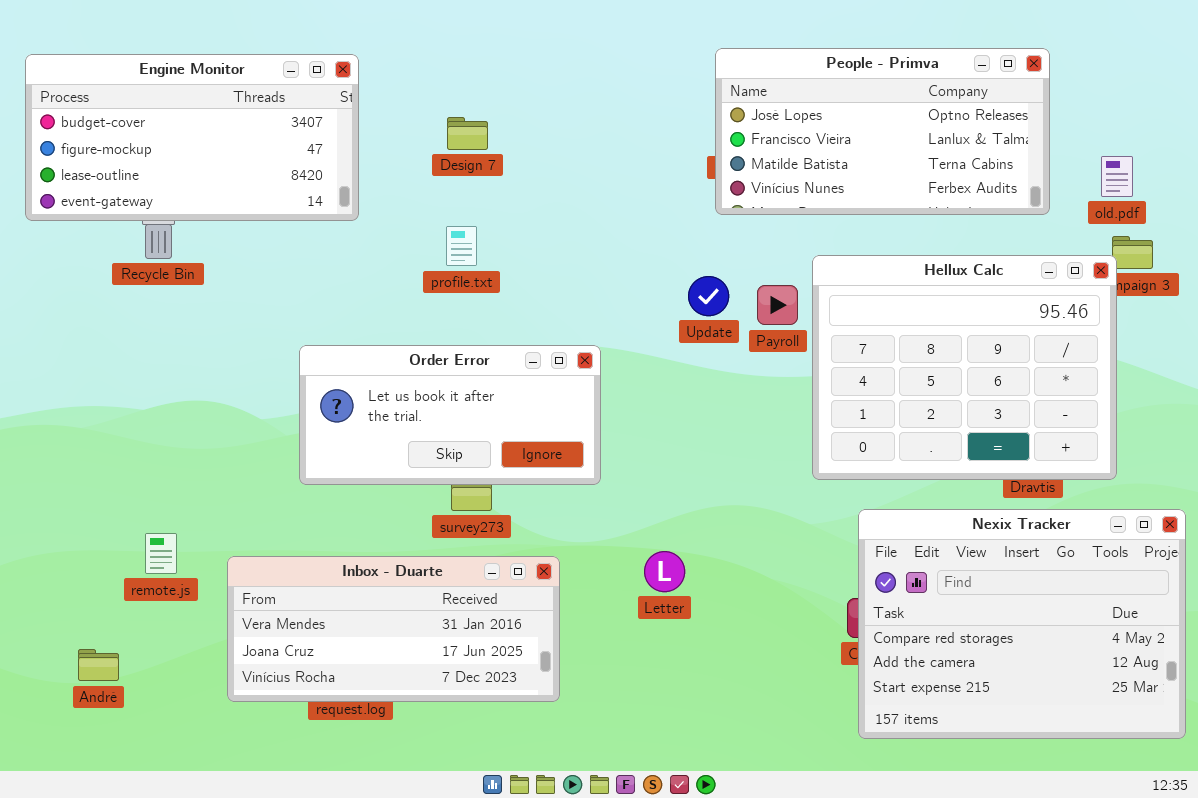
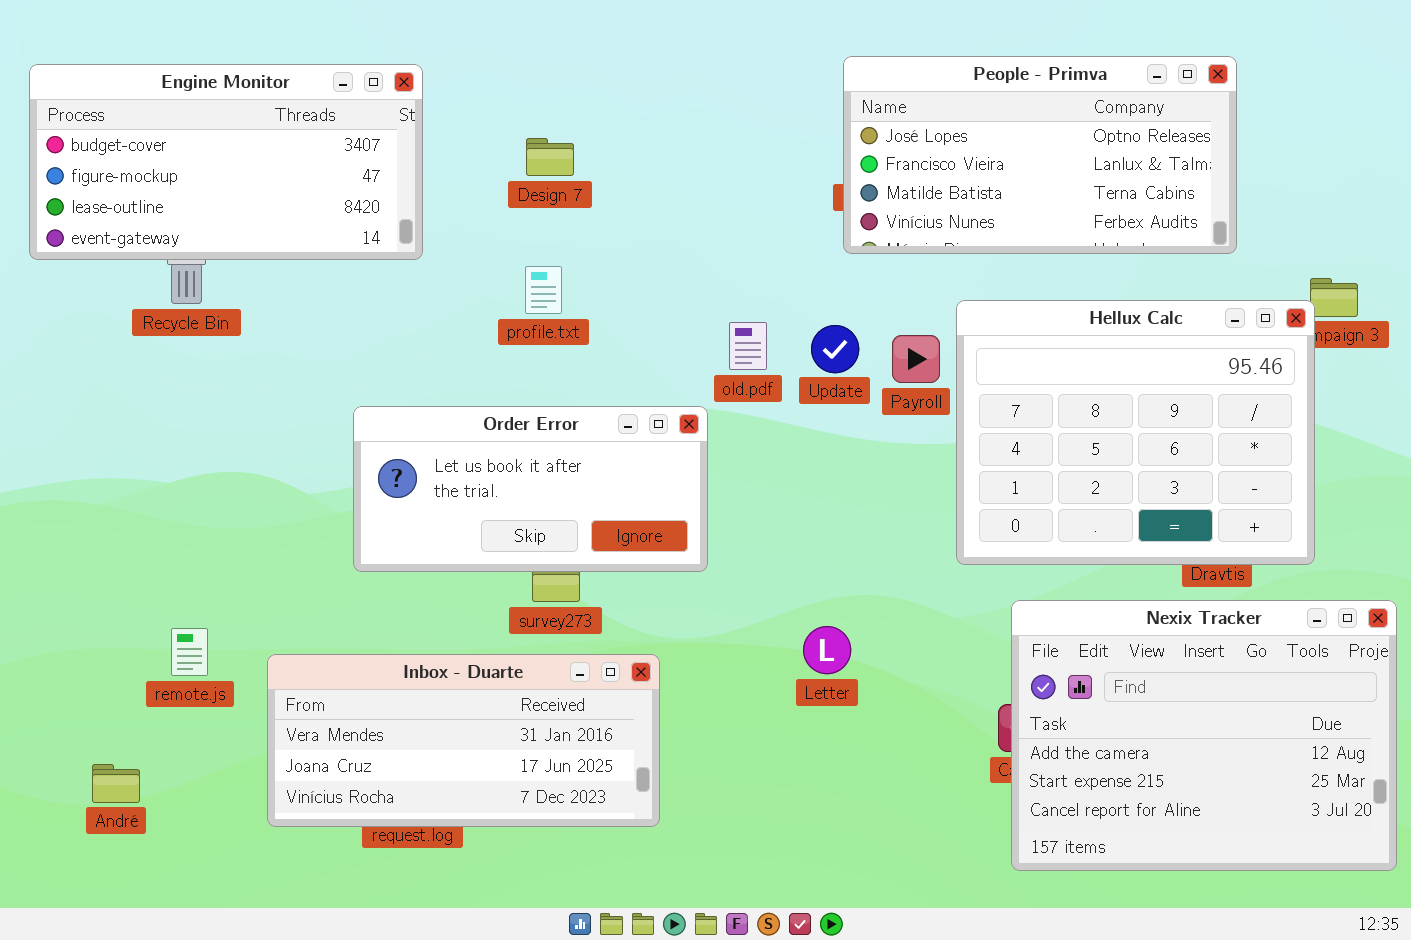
old.pdf: [1101,156,1133,197] -> [729,322,767,370], moved
Nexix Tracker: [858,509,1186,739] -> [1011,600,1397,871], scrolled down 1 row
Letter: [644,551,685,592] -> [803,626,851,674], moved

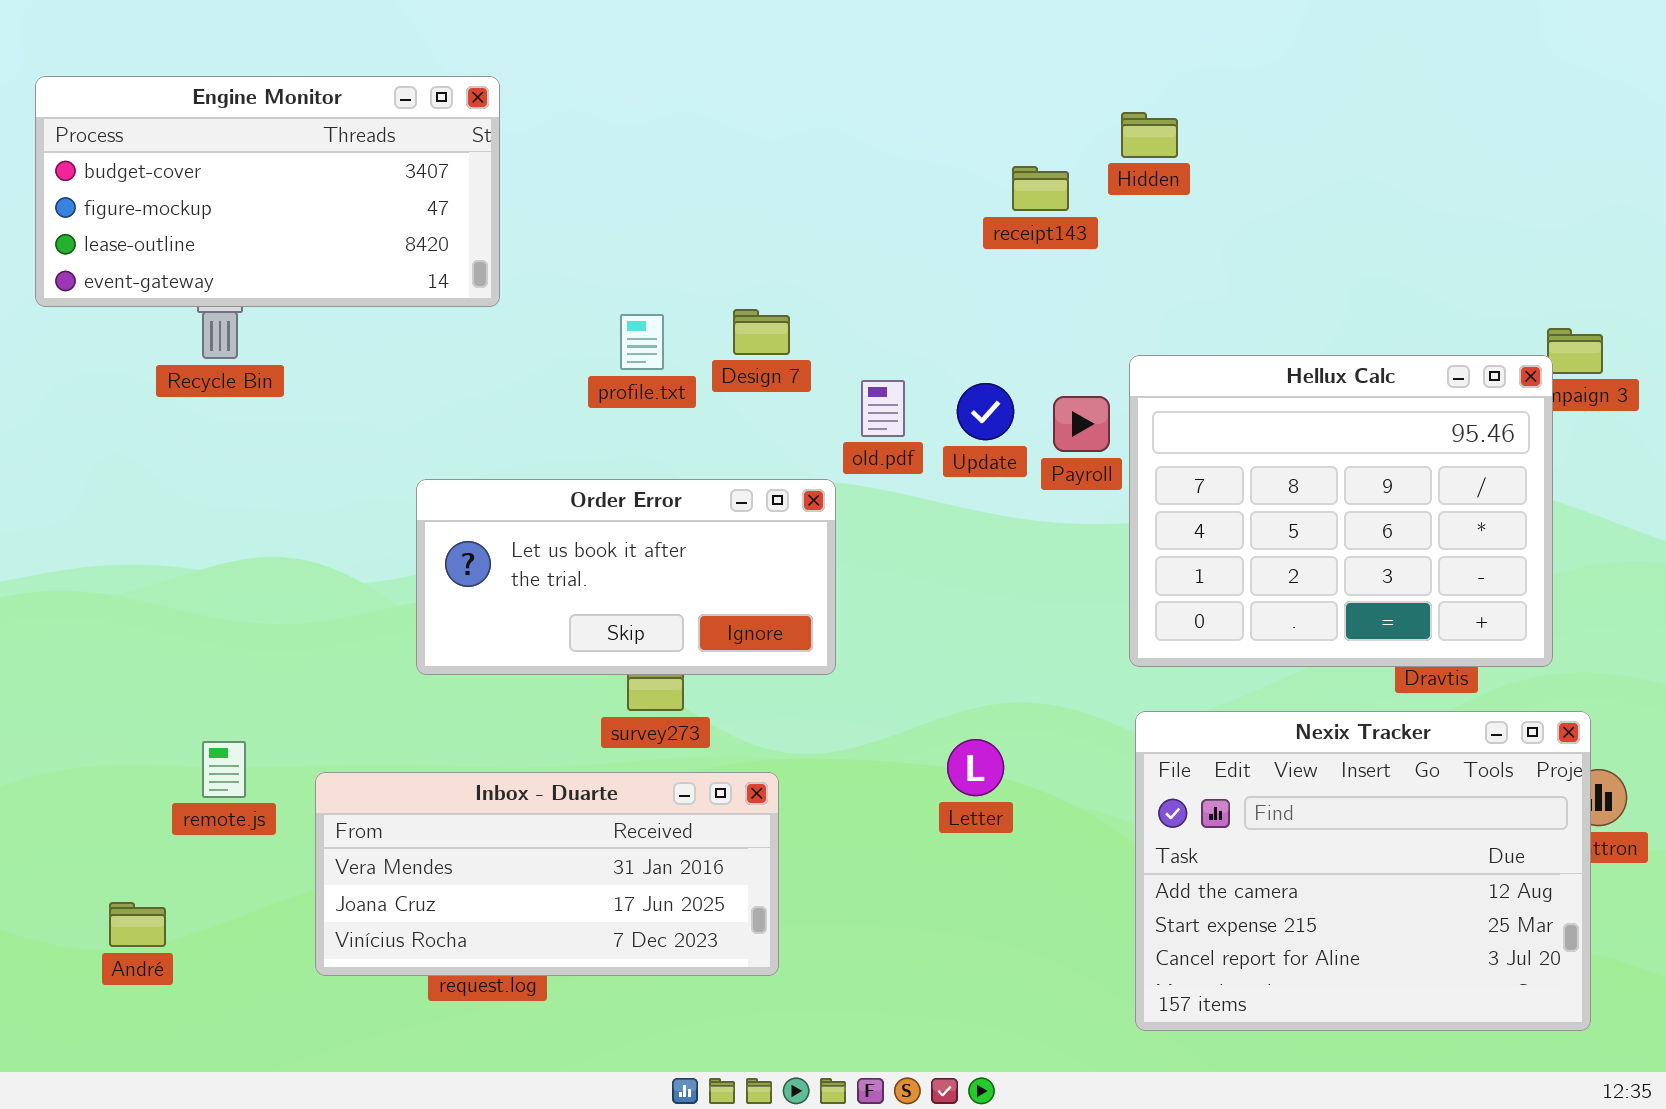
People - Primva: [843,56,1237,254] -> none, closed
Design 7: [526,138,574,176] -> [733,309,790,355], moved
Nexix Tracker: [1011,600,1397,871] -> [1135,711,1591,1031], moved

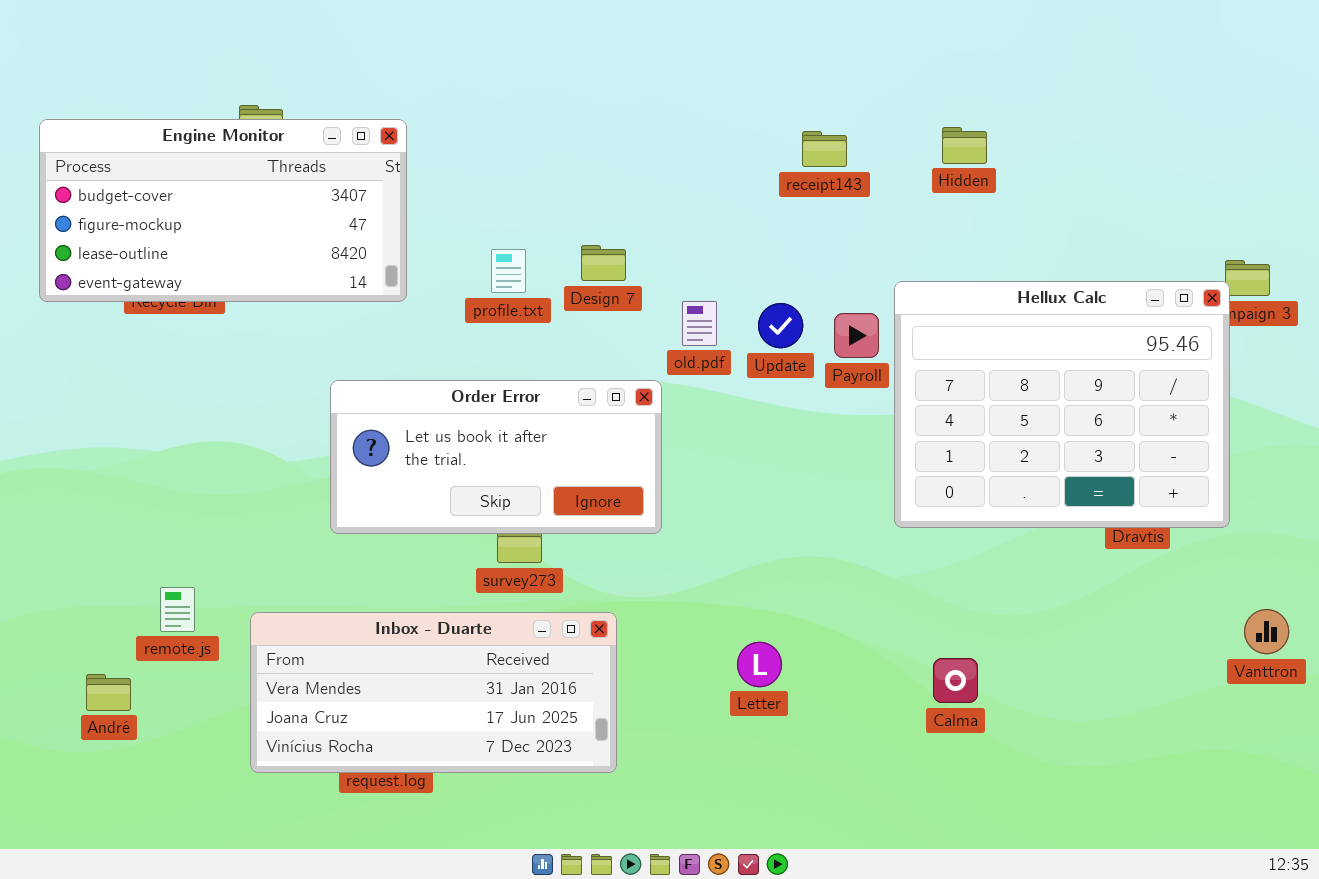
Engine Monitor: [35,76,500,307] -> [39,119,407,302], moved
Hidden: [1121,112,1178,158] -> [942,127,987,164], moved
Nexix Tracker: [1135,711,1591,1031] -> none, closed
Letter: [947,739,1004,796] -> [737,642,782,687], moved
André: [109,902,166,947] -> [86,674,131,711], moved

